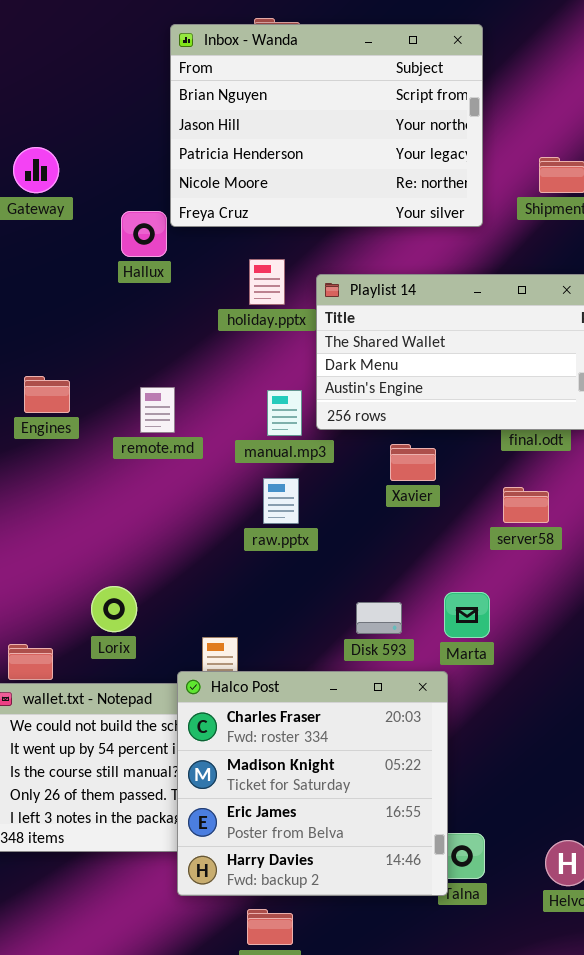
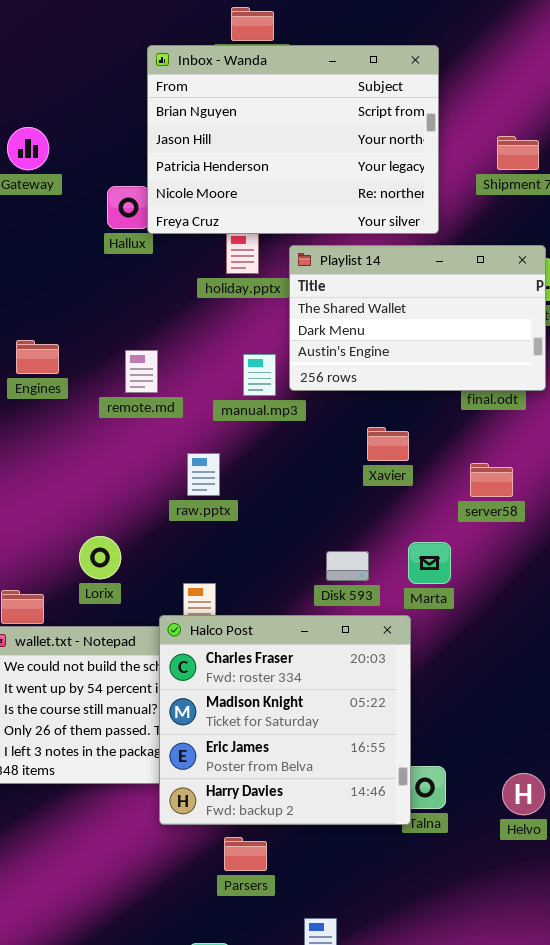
Inbox - Wanda: [170,24,483,227] -> [147,45,439,234], moved
Xavier: [390,444,436,481] -> [367,427,409,461], moved
raw.pptx: [263,478,299,524] -> [187,453,220,496], moved
server58: [503,487,549,523] -> [470,463,513,497], moved

